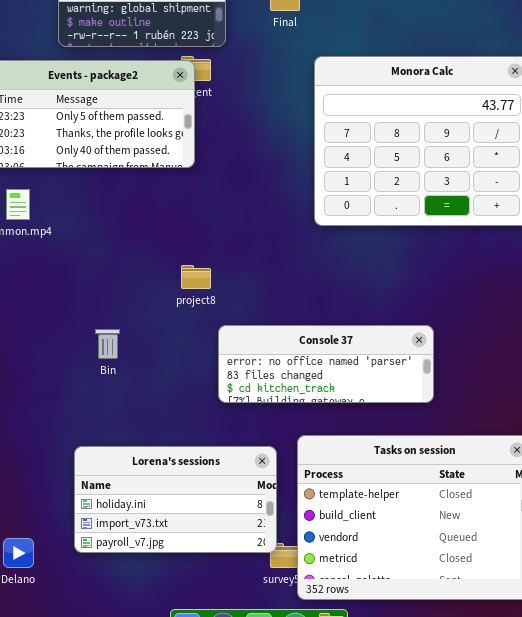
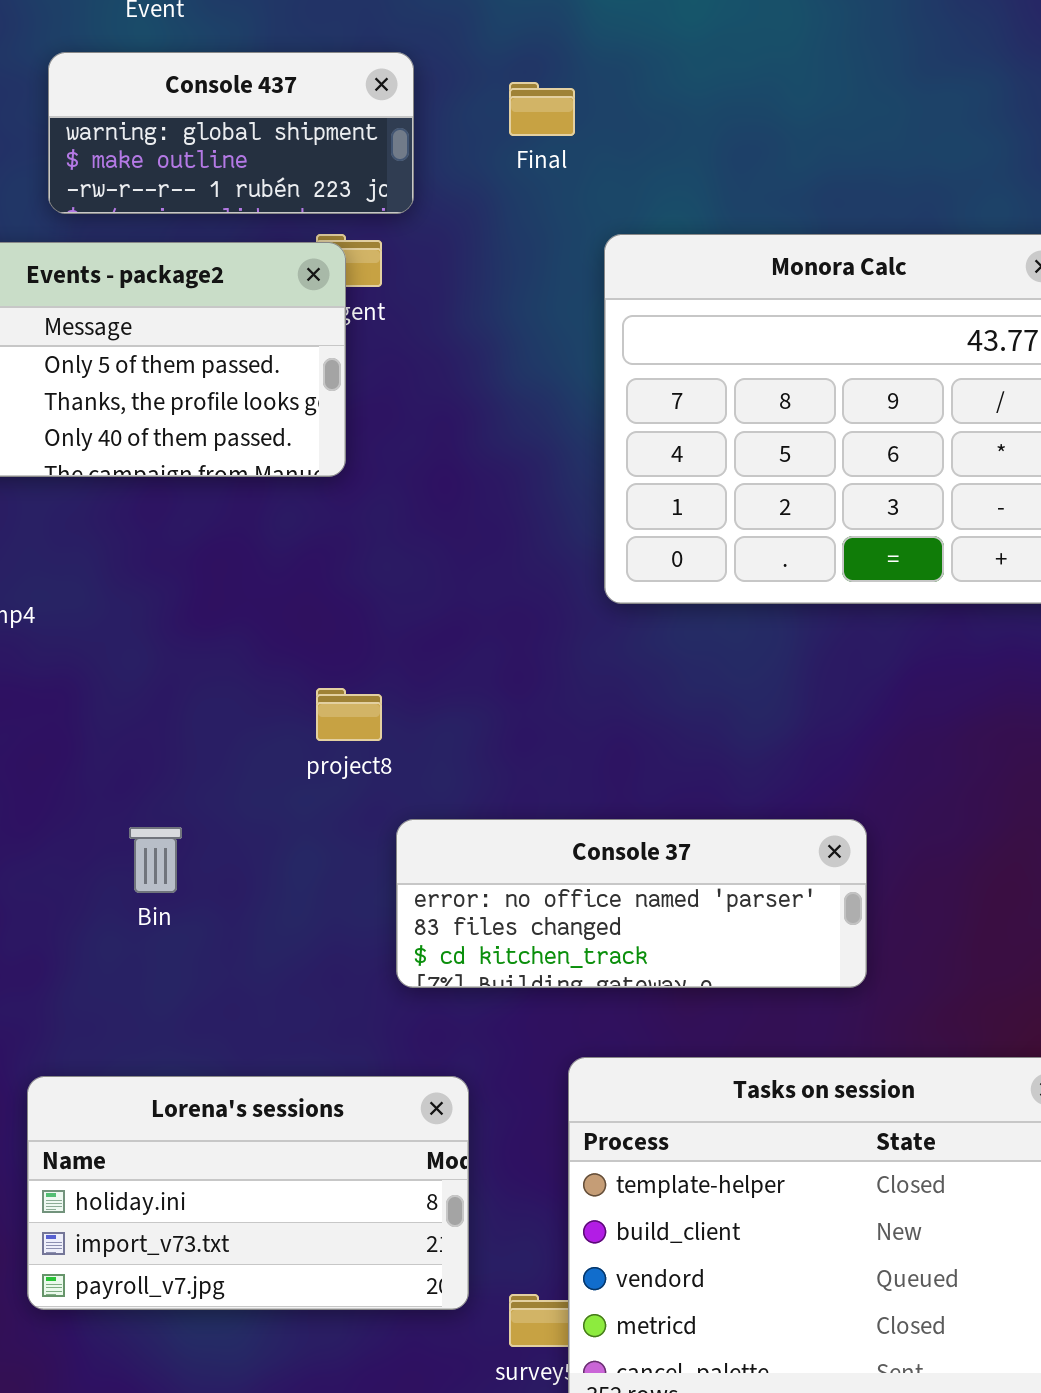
Lorena's sessions: [74,446,277,553] -> [27,1076,469,1310], moved

